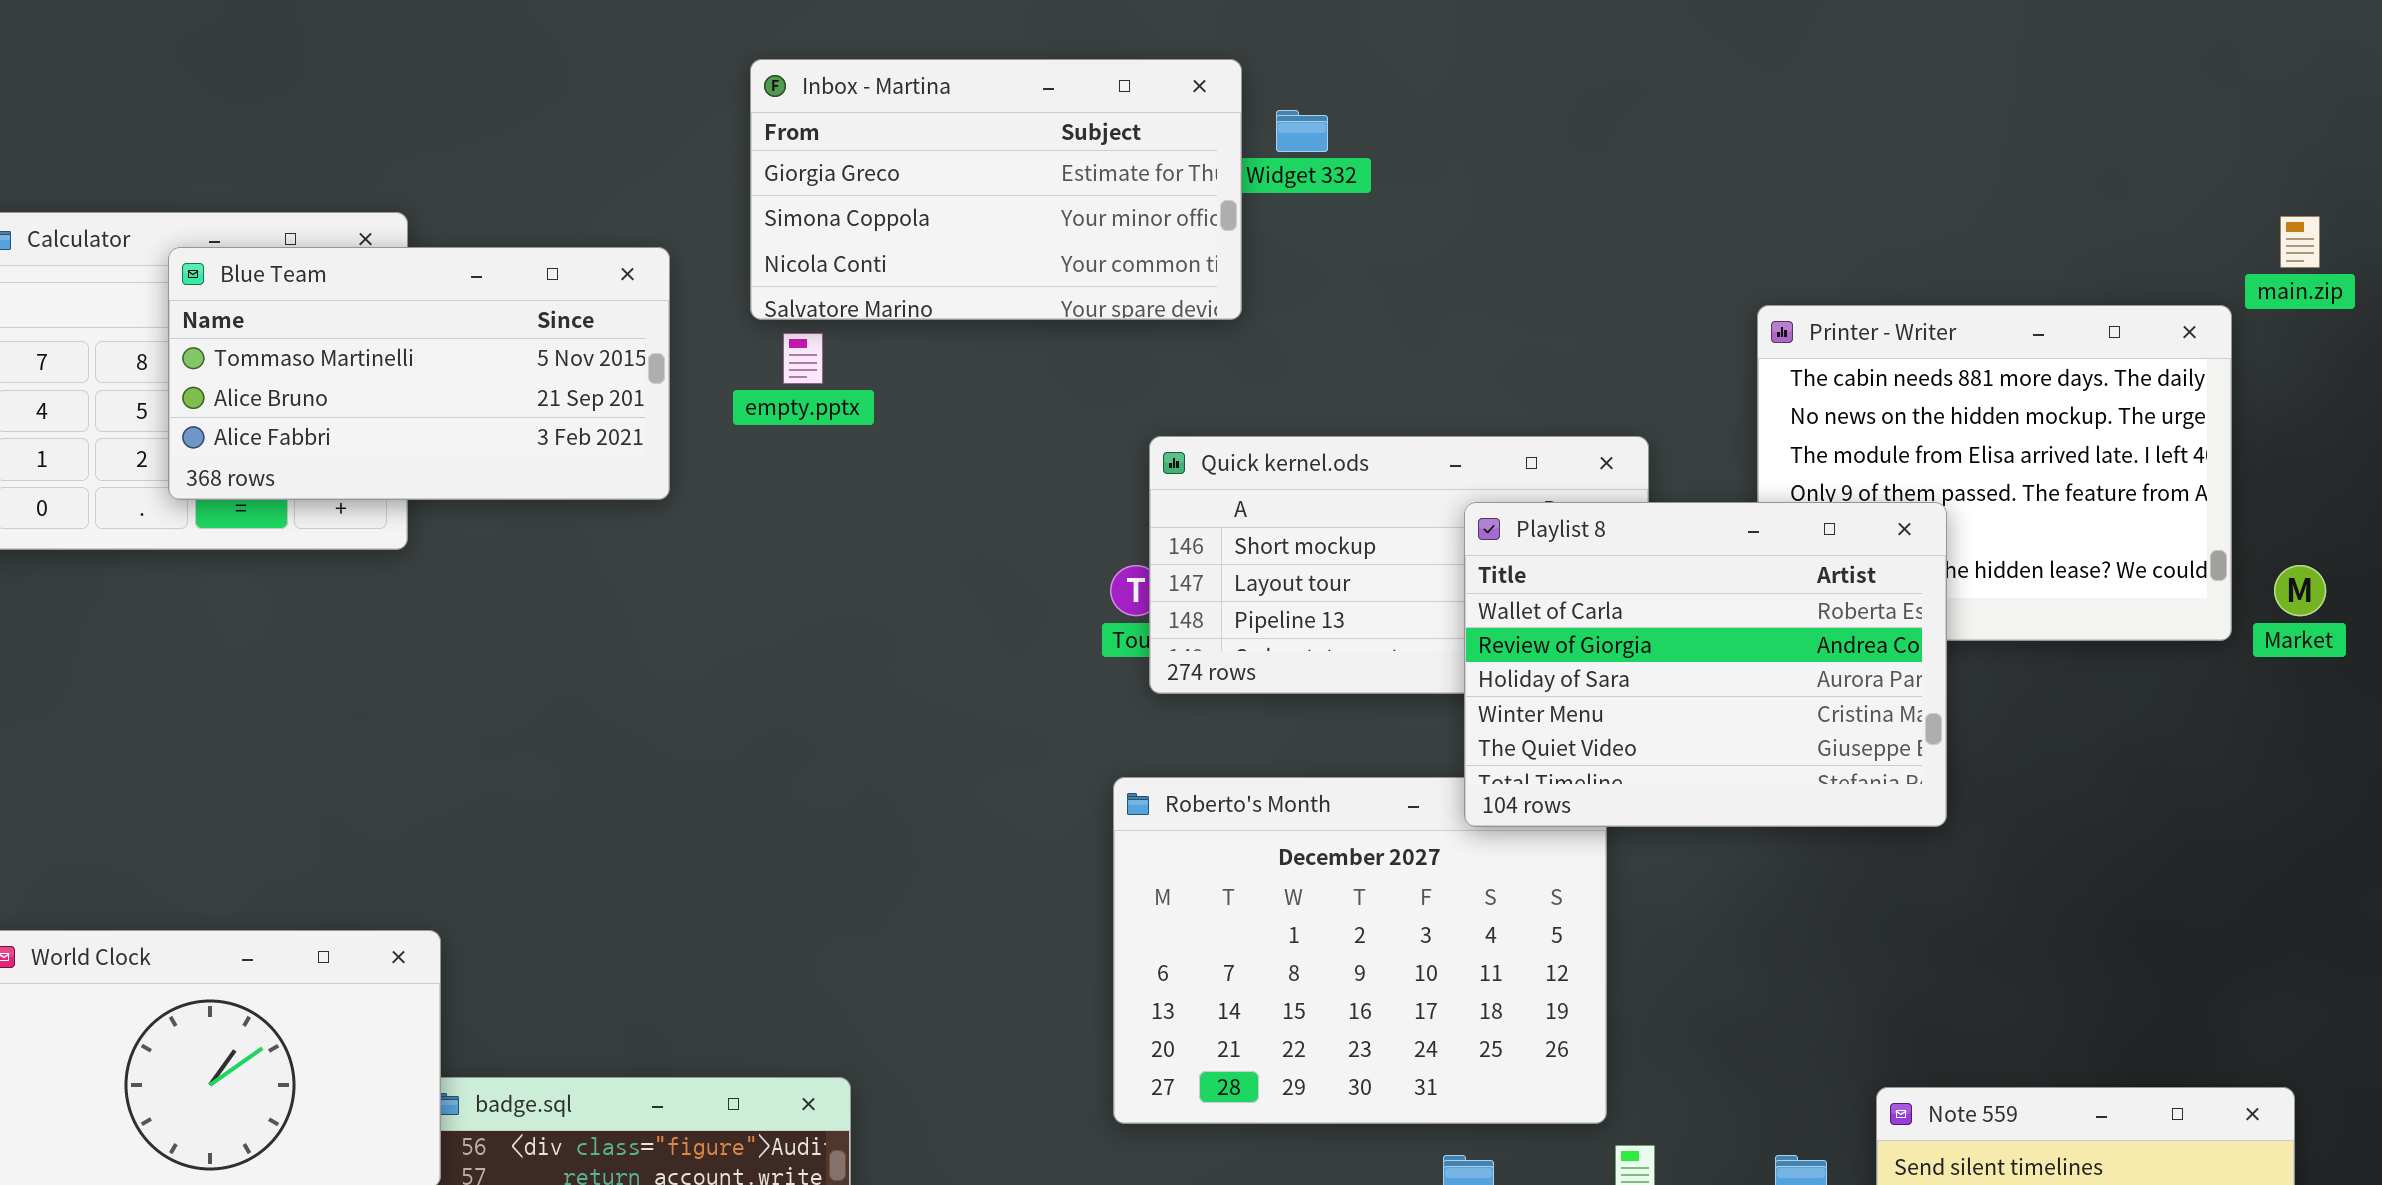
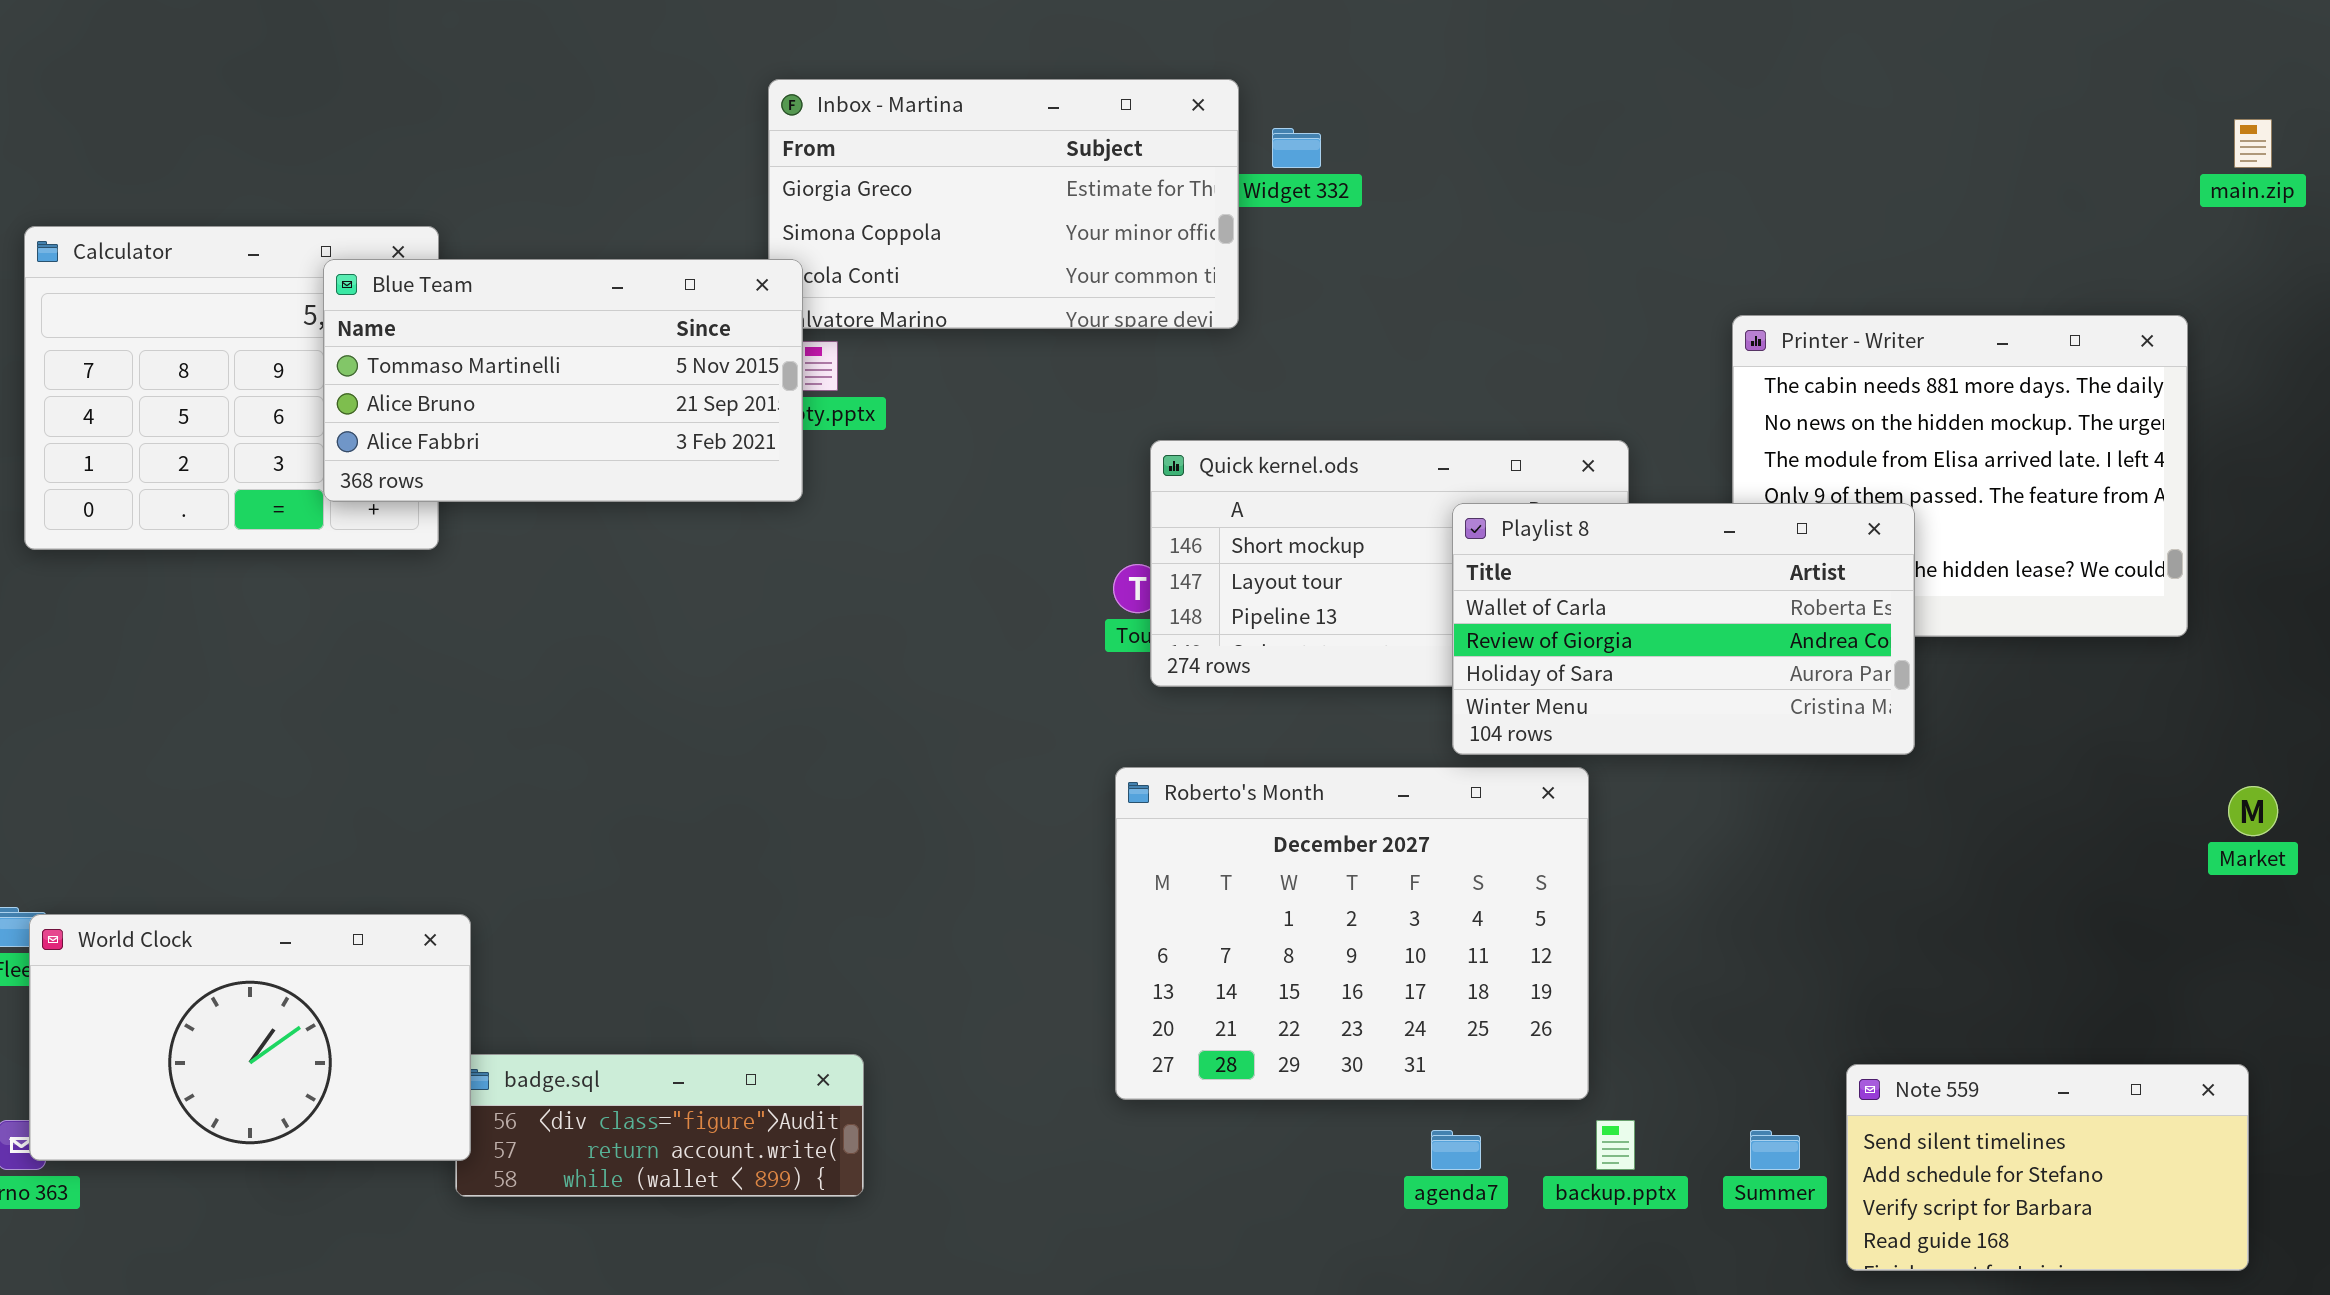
main.zip: [2280,216,2320,268] -> [2234,119,2272,168], moved
Blue Team: [168,247,670,500] -> [323,259,803,502], moved
Playlist 8: [1464,502,1947,827] -> [1452,503,1915,755], resized
Market: [2274,565,2326,616] -> [2228,786,2278,836], moved

